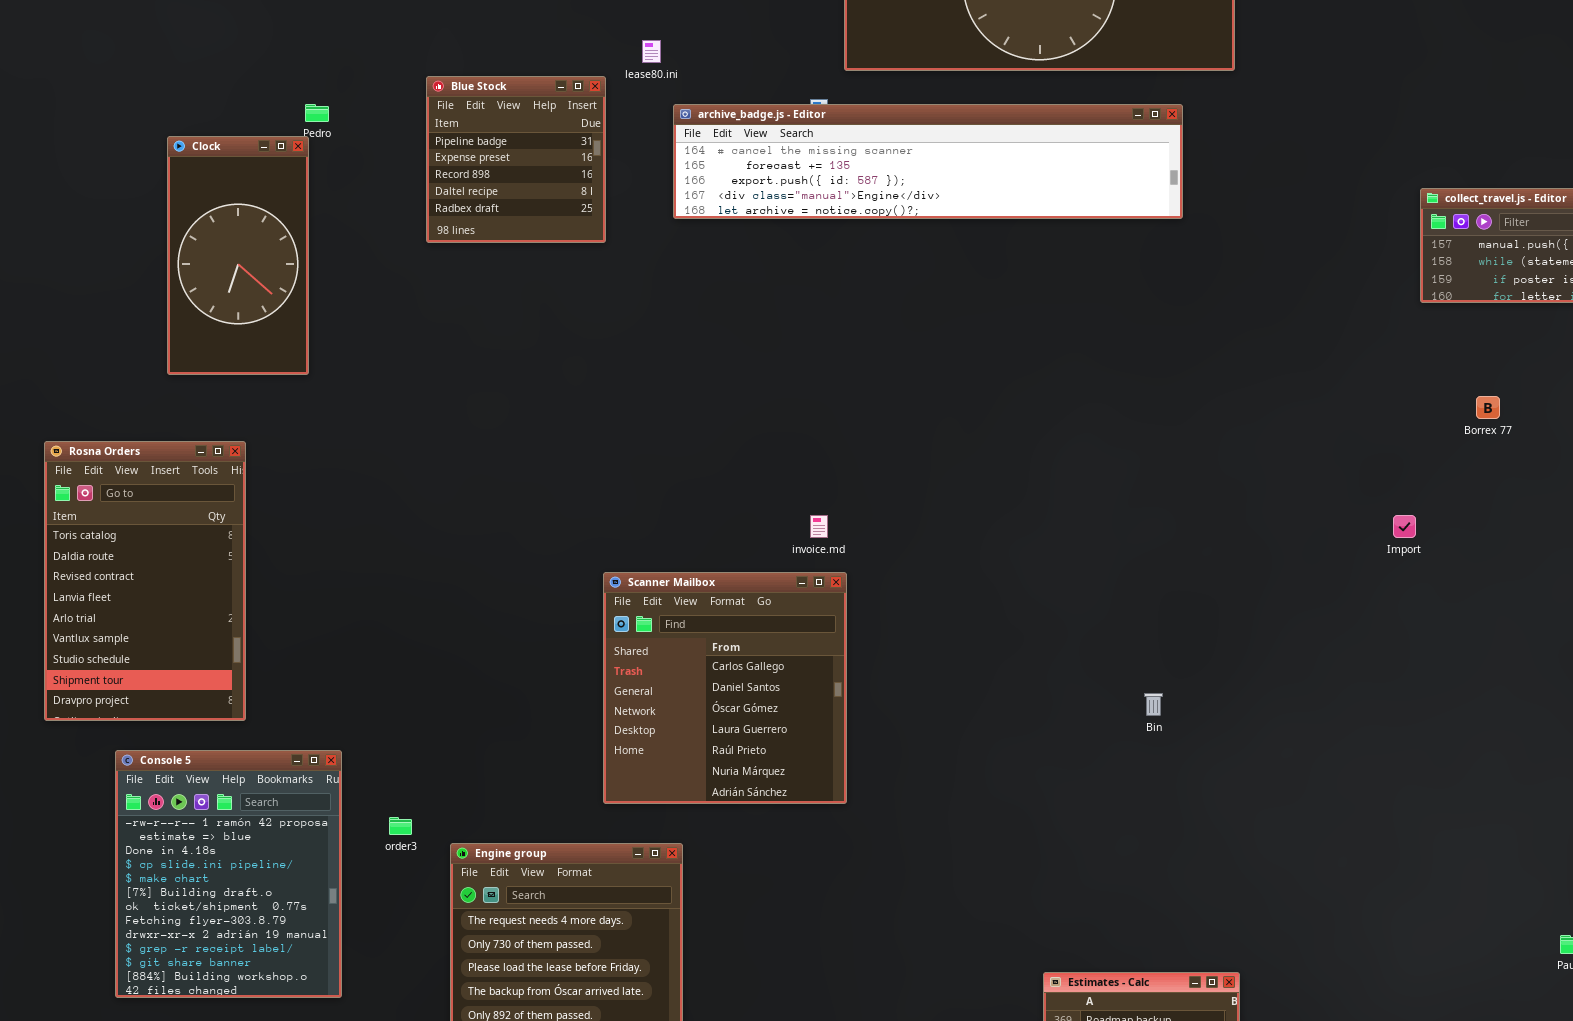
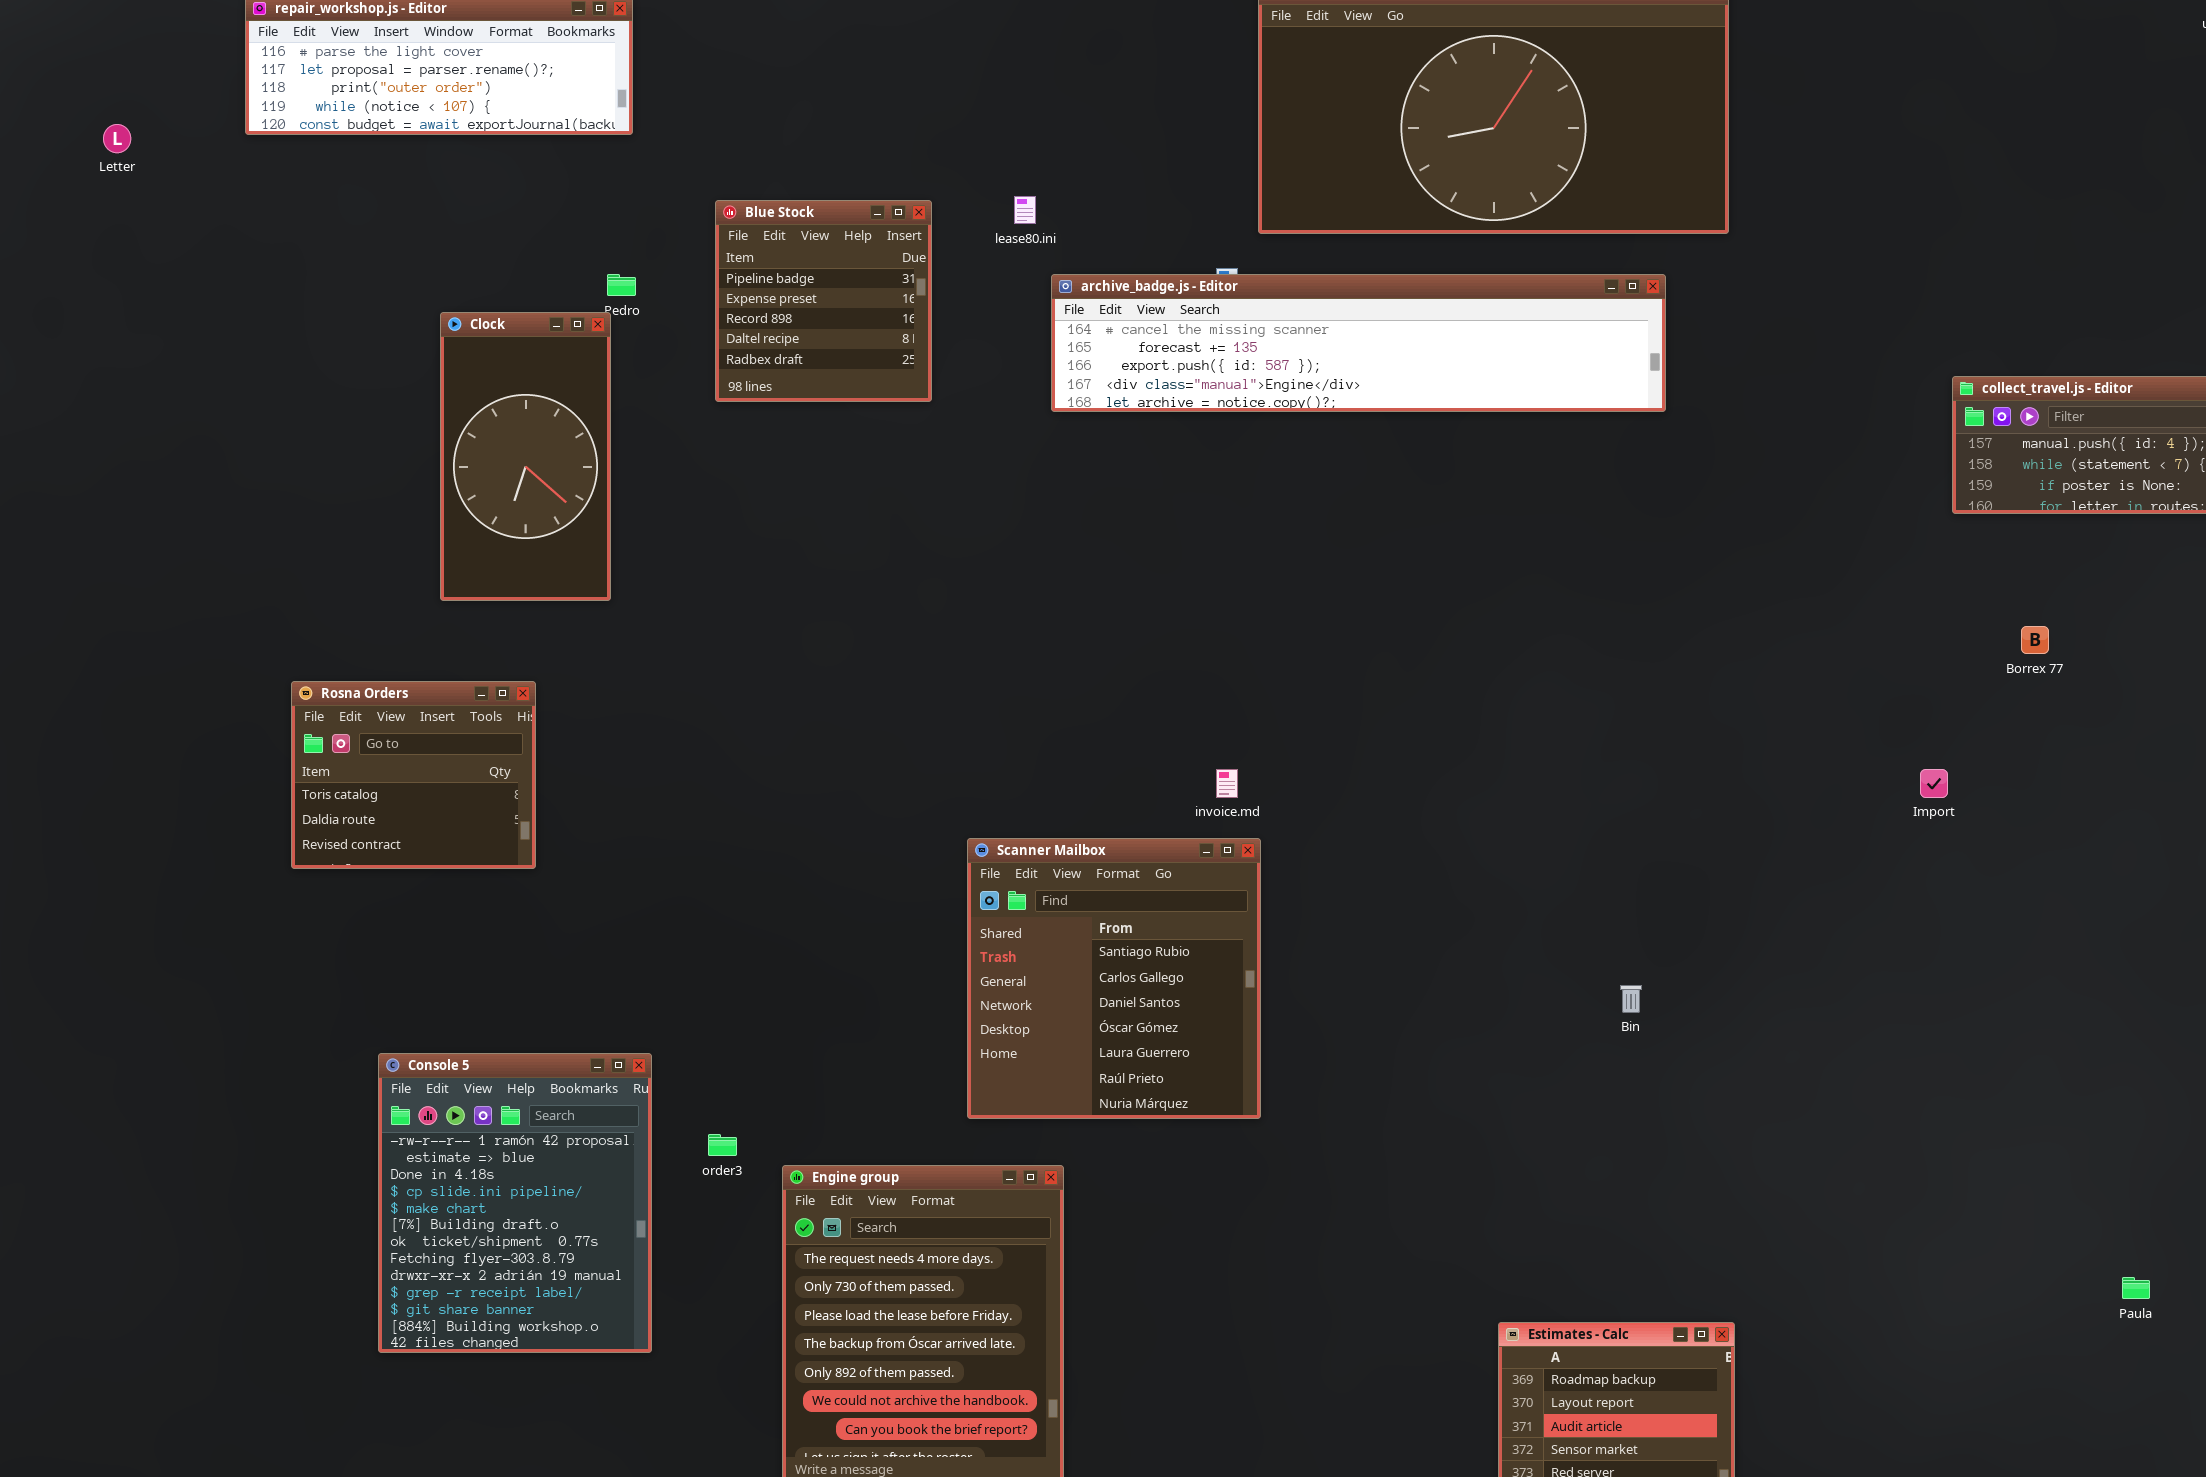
Blue Stock: [426,76,606,243] -> [715,200,932,402], moved
Rosna Orders: [44,441,246,721] -> [291,681,536,869], resized
Scanner Mailbox: [603,572,847,804] -> [967,838,1261,1119], scrolled up 1 row

